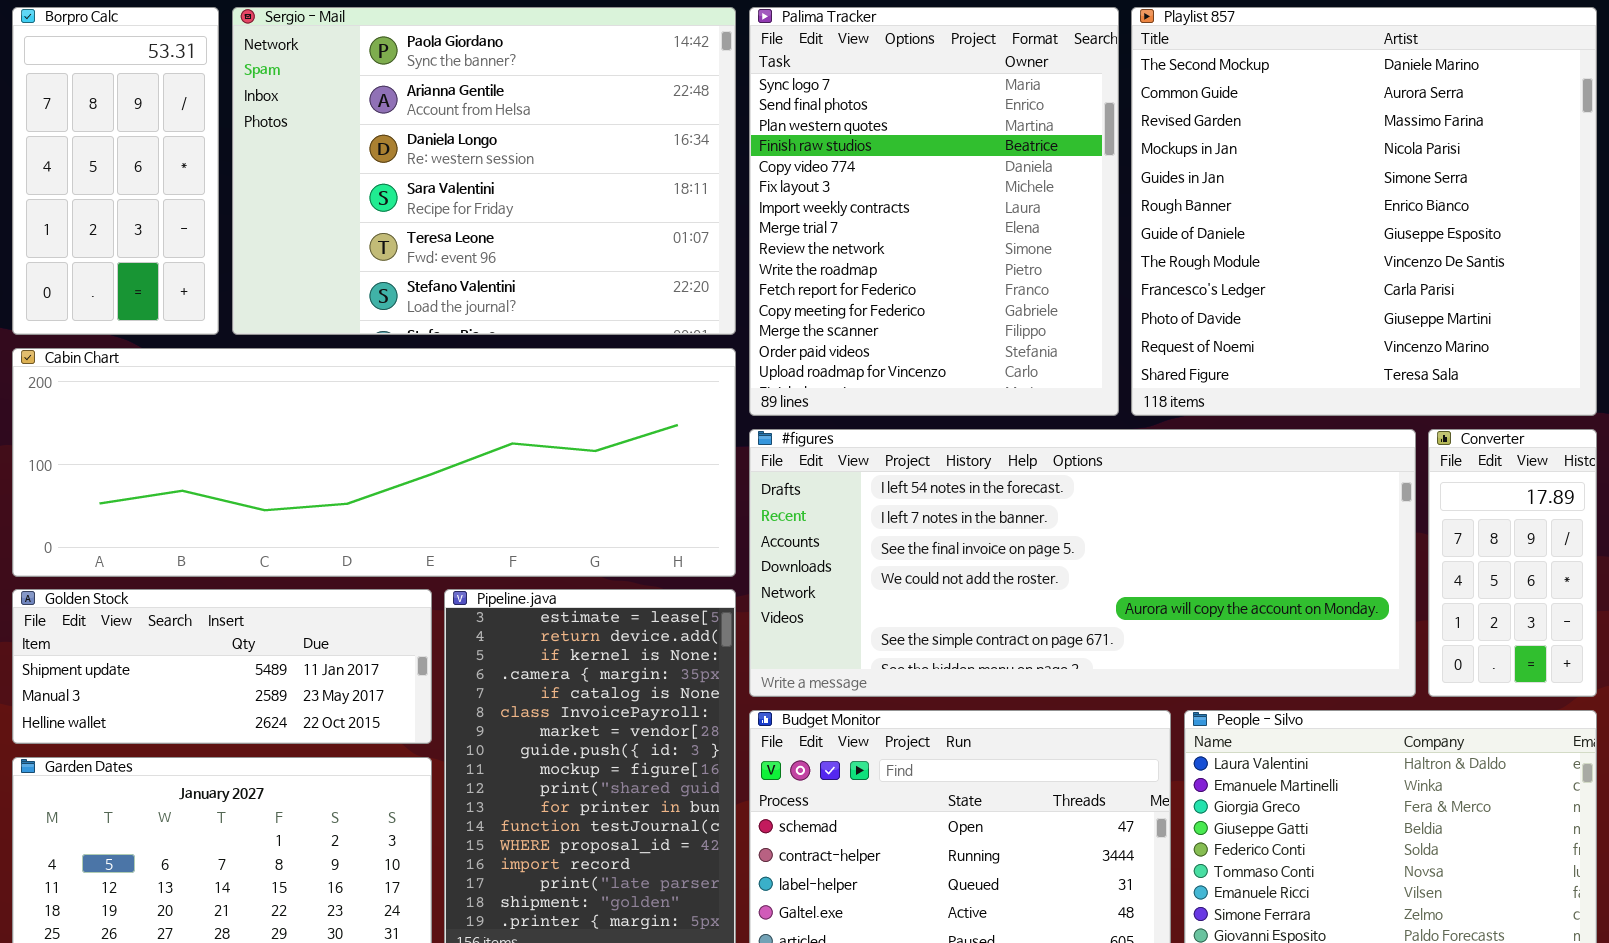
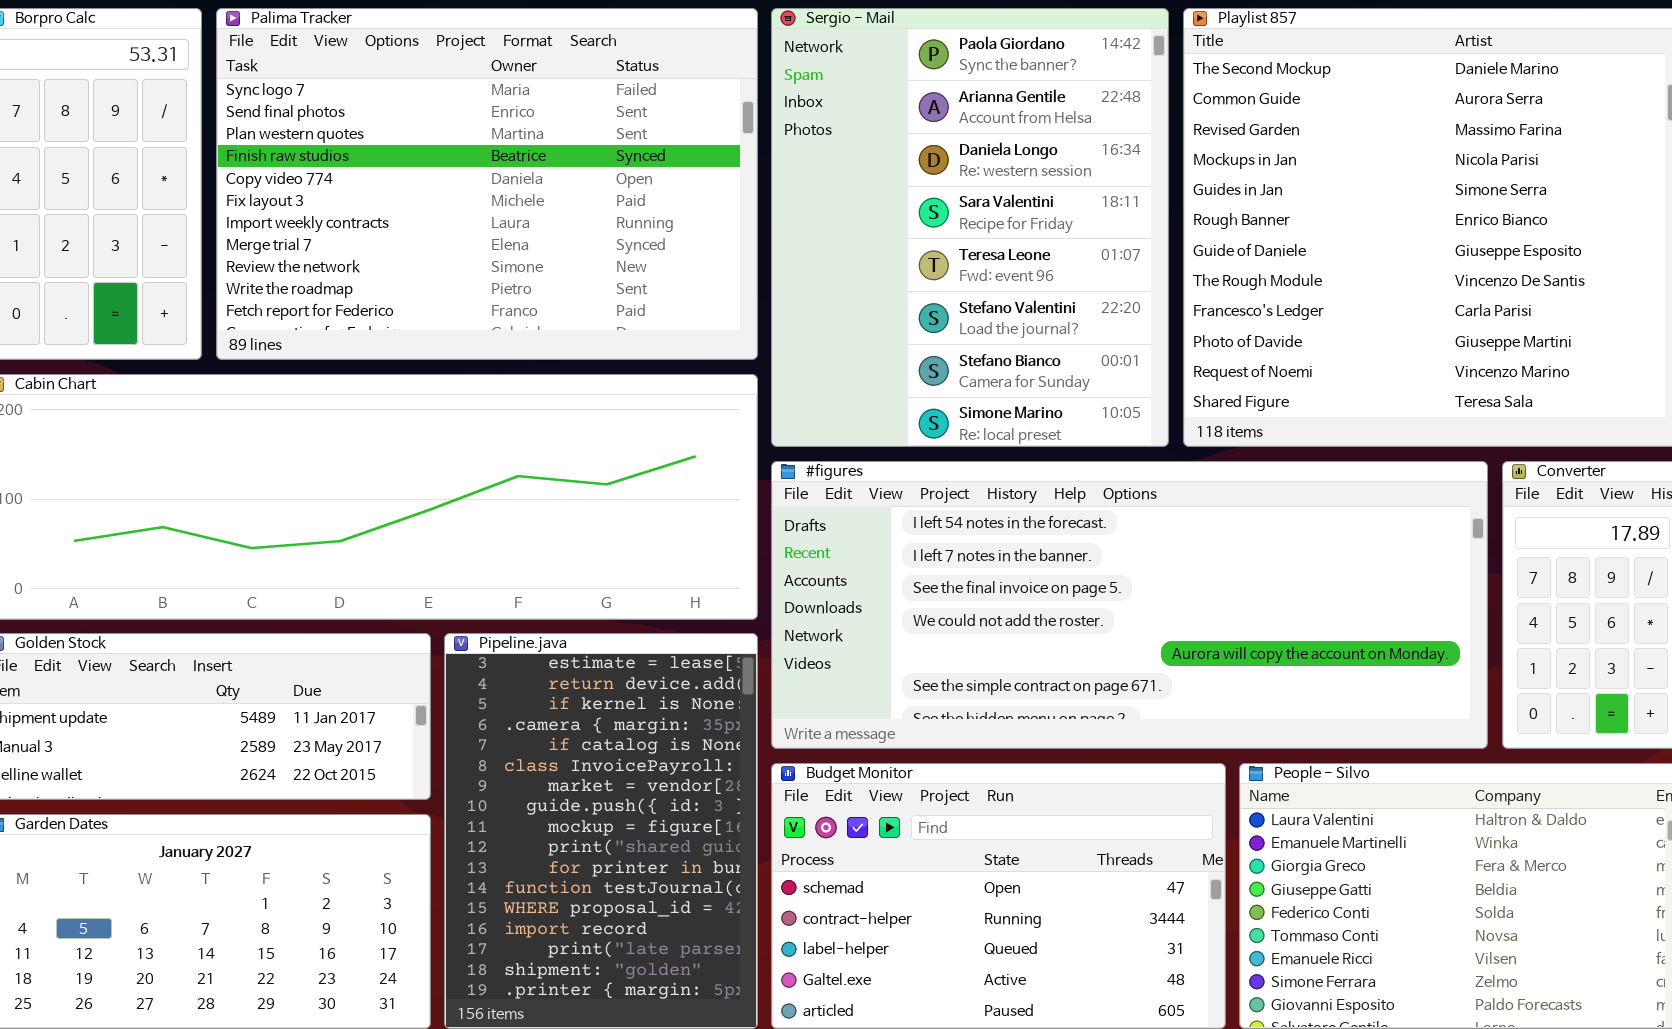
Sergio - Mail: [232,7,736,335] -> [771,8,1169,447], moved, resized
Palima Tracker: [749,7,1119,416] -> [216,8,758,360], moved, resized

